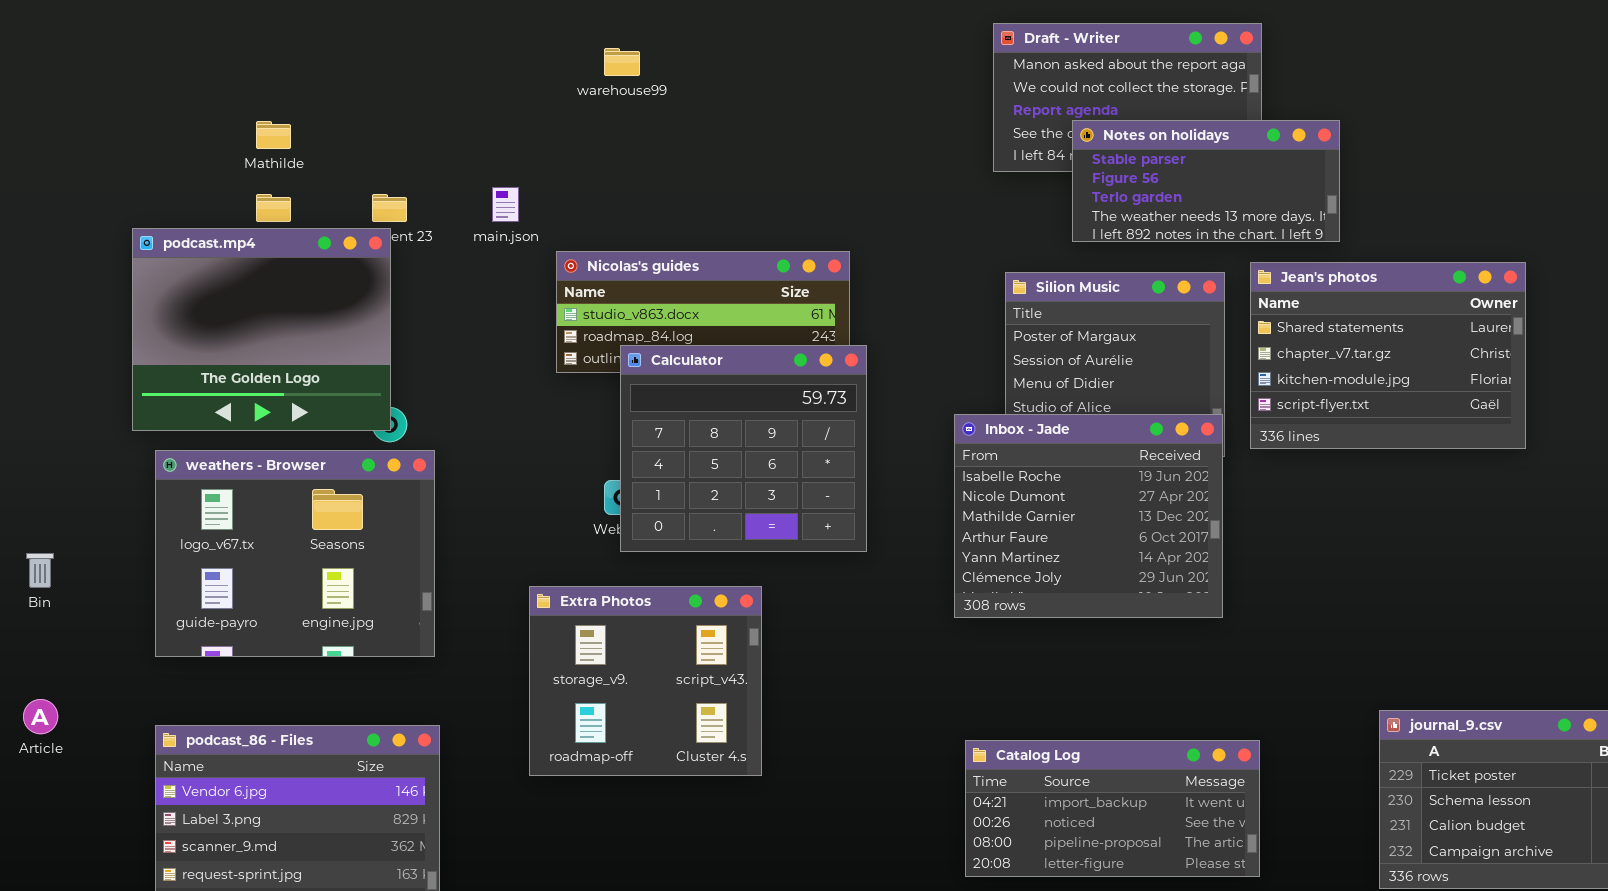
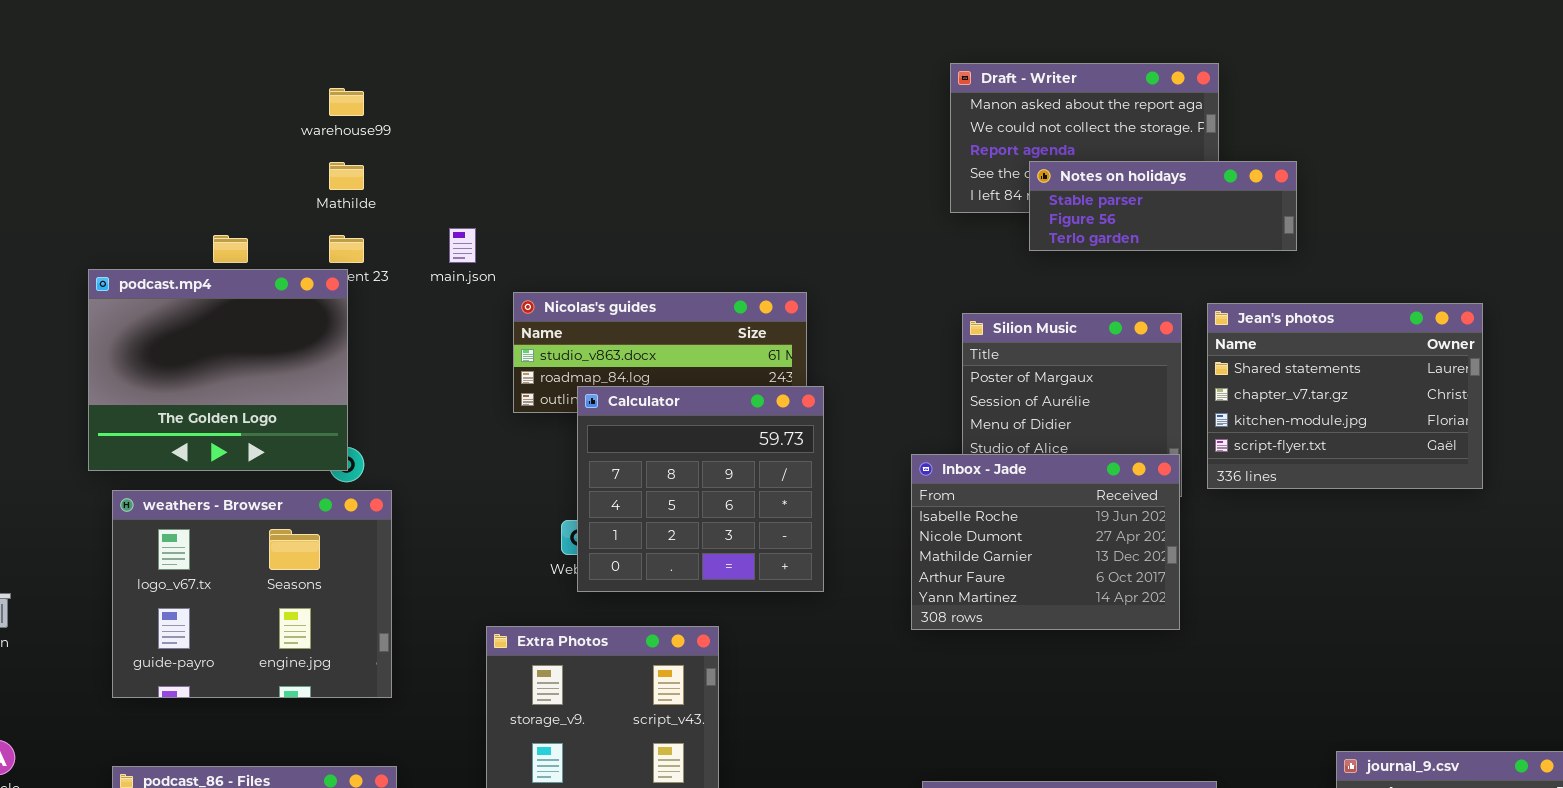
warehouse99: [604,48,640,76] -> [329,88,364,116], moved
Notes on holidays: [1072,120,1340,242] -> [1029,161,1297,251], resized
Mathilde: [256,121,291,149] -> [329,162,364,190], moved
Inbox - Jade: [954,414,1223,618] -> [911,454,1180,630], resized

